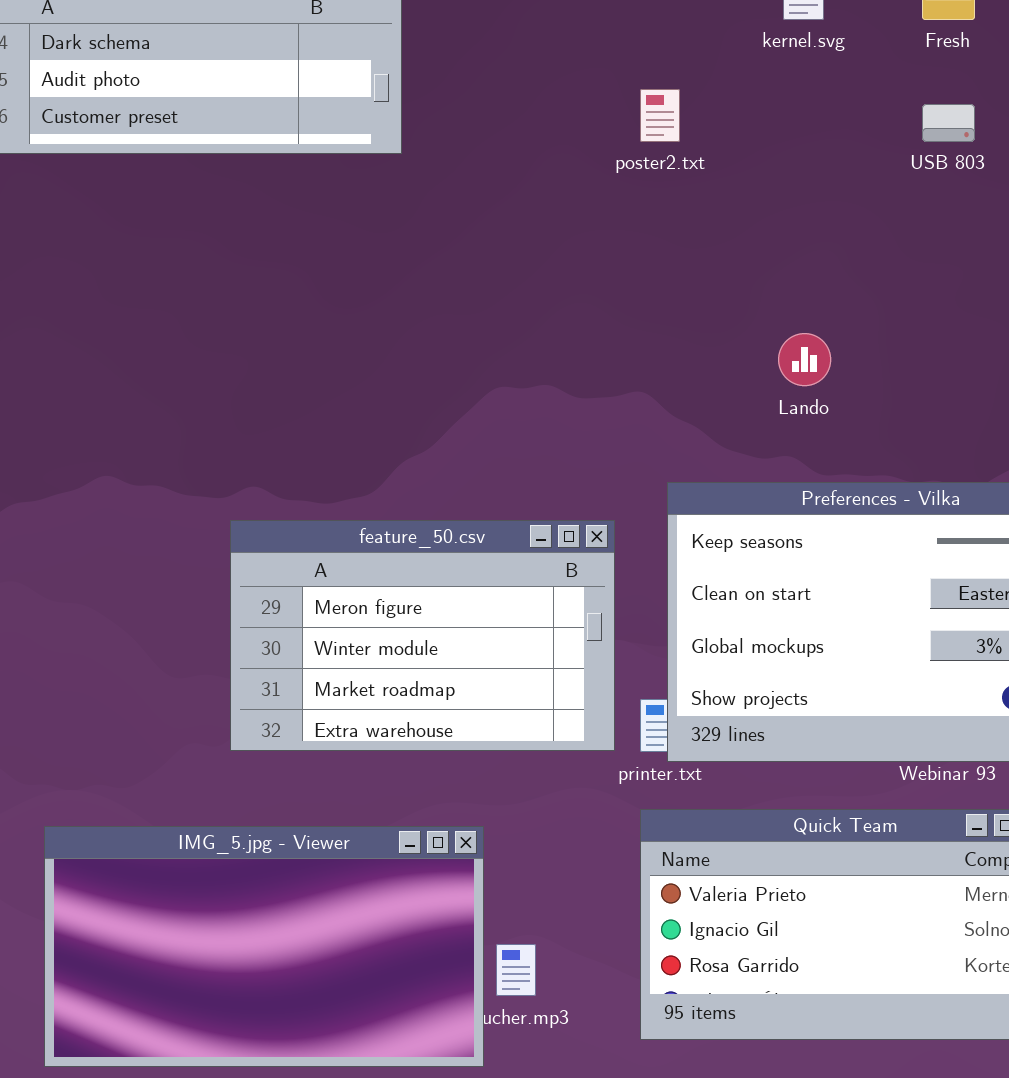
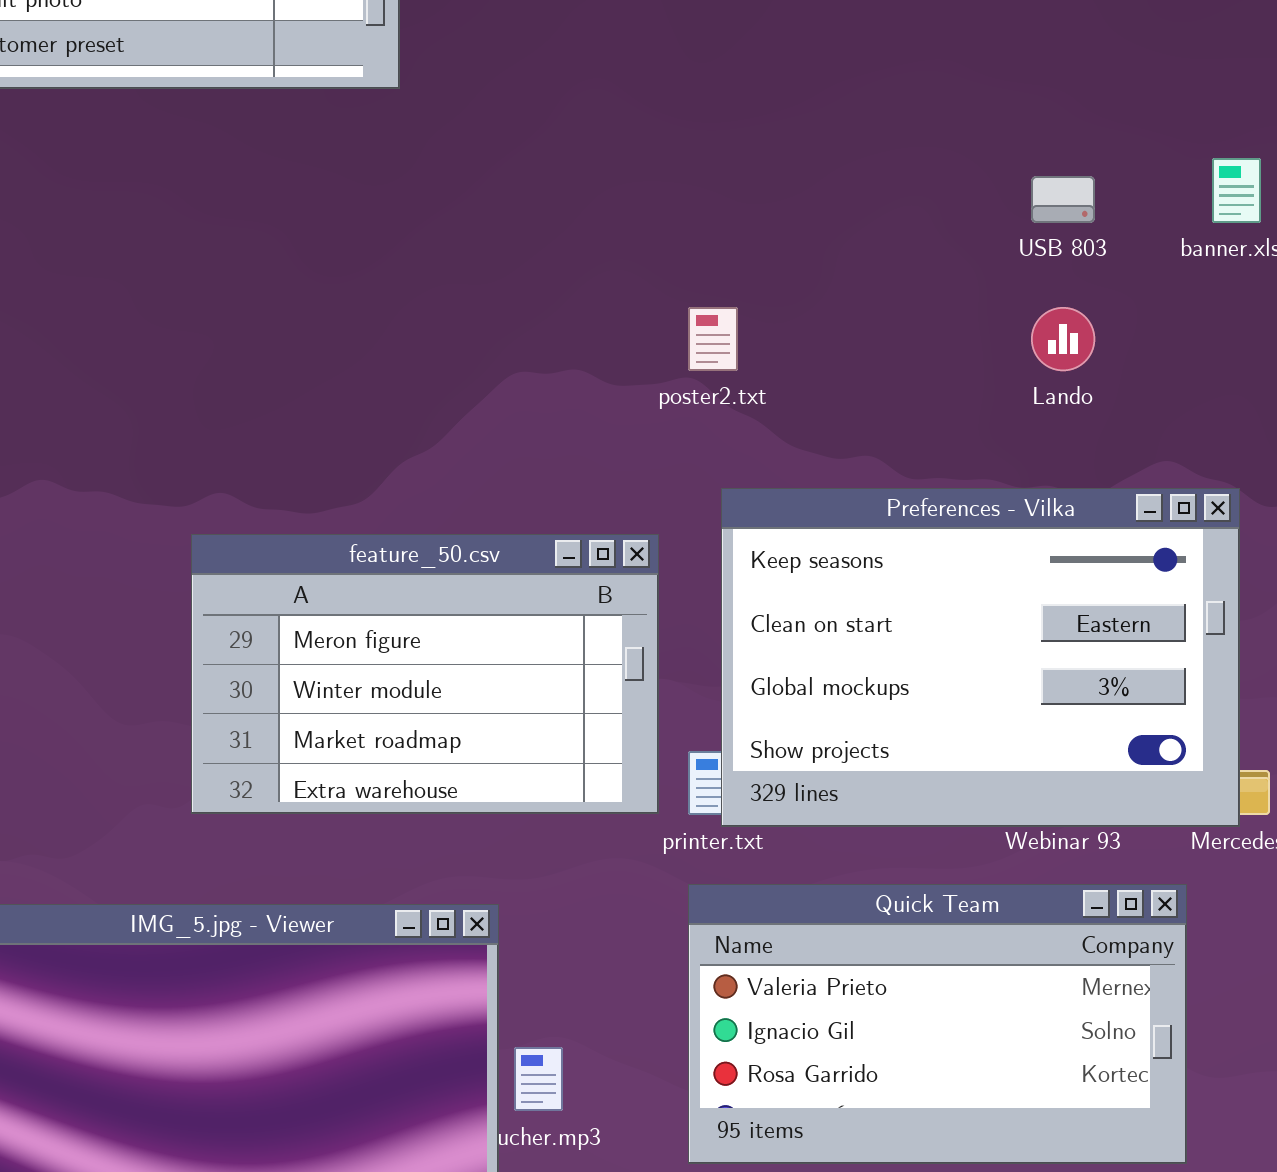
poster2.txt: [640,89,680,142] -> [688,307,738,371], moved
USB 803: [922,104,975,142] -> [1031,176,1095,223], moved
Lando: [778,333,831,386] -> [1031,307,1095,371], moved

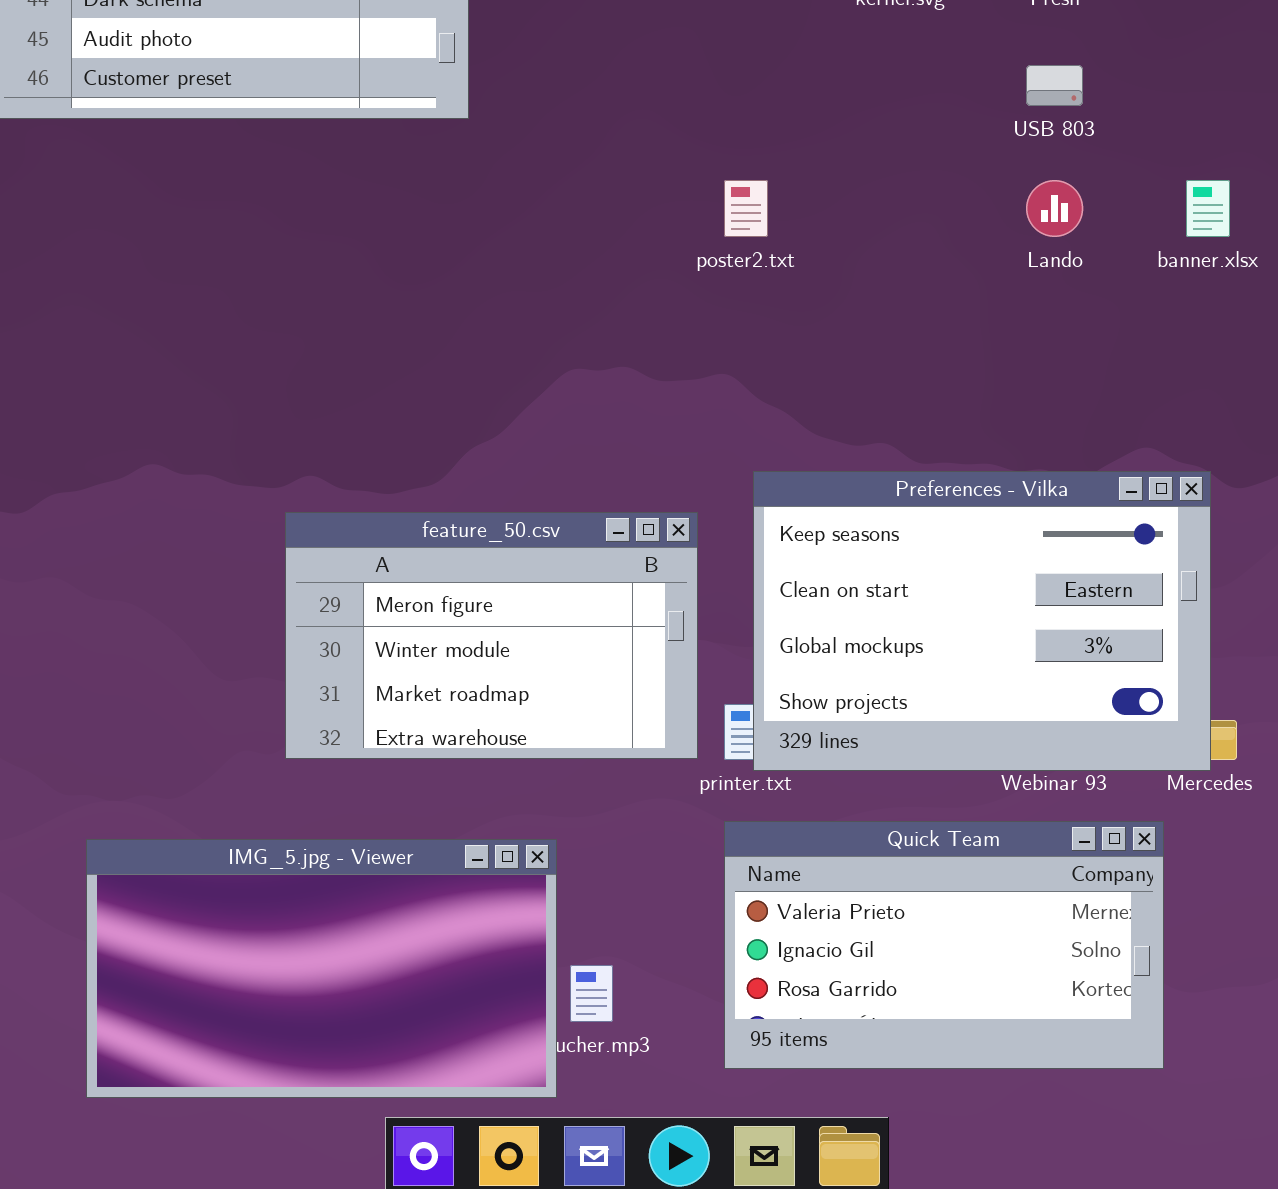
USB 803: [1031,176,1095,223] -> [1026,65,1083,106], moved
poster2.txt: [688,307,738,371] -> [724,180,768,237], moved
Lando: [1031,307,1095,371] -> [1026,180,1083,237], moved

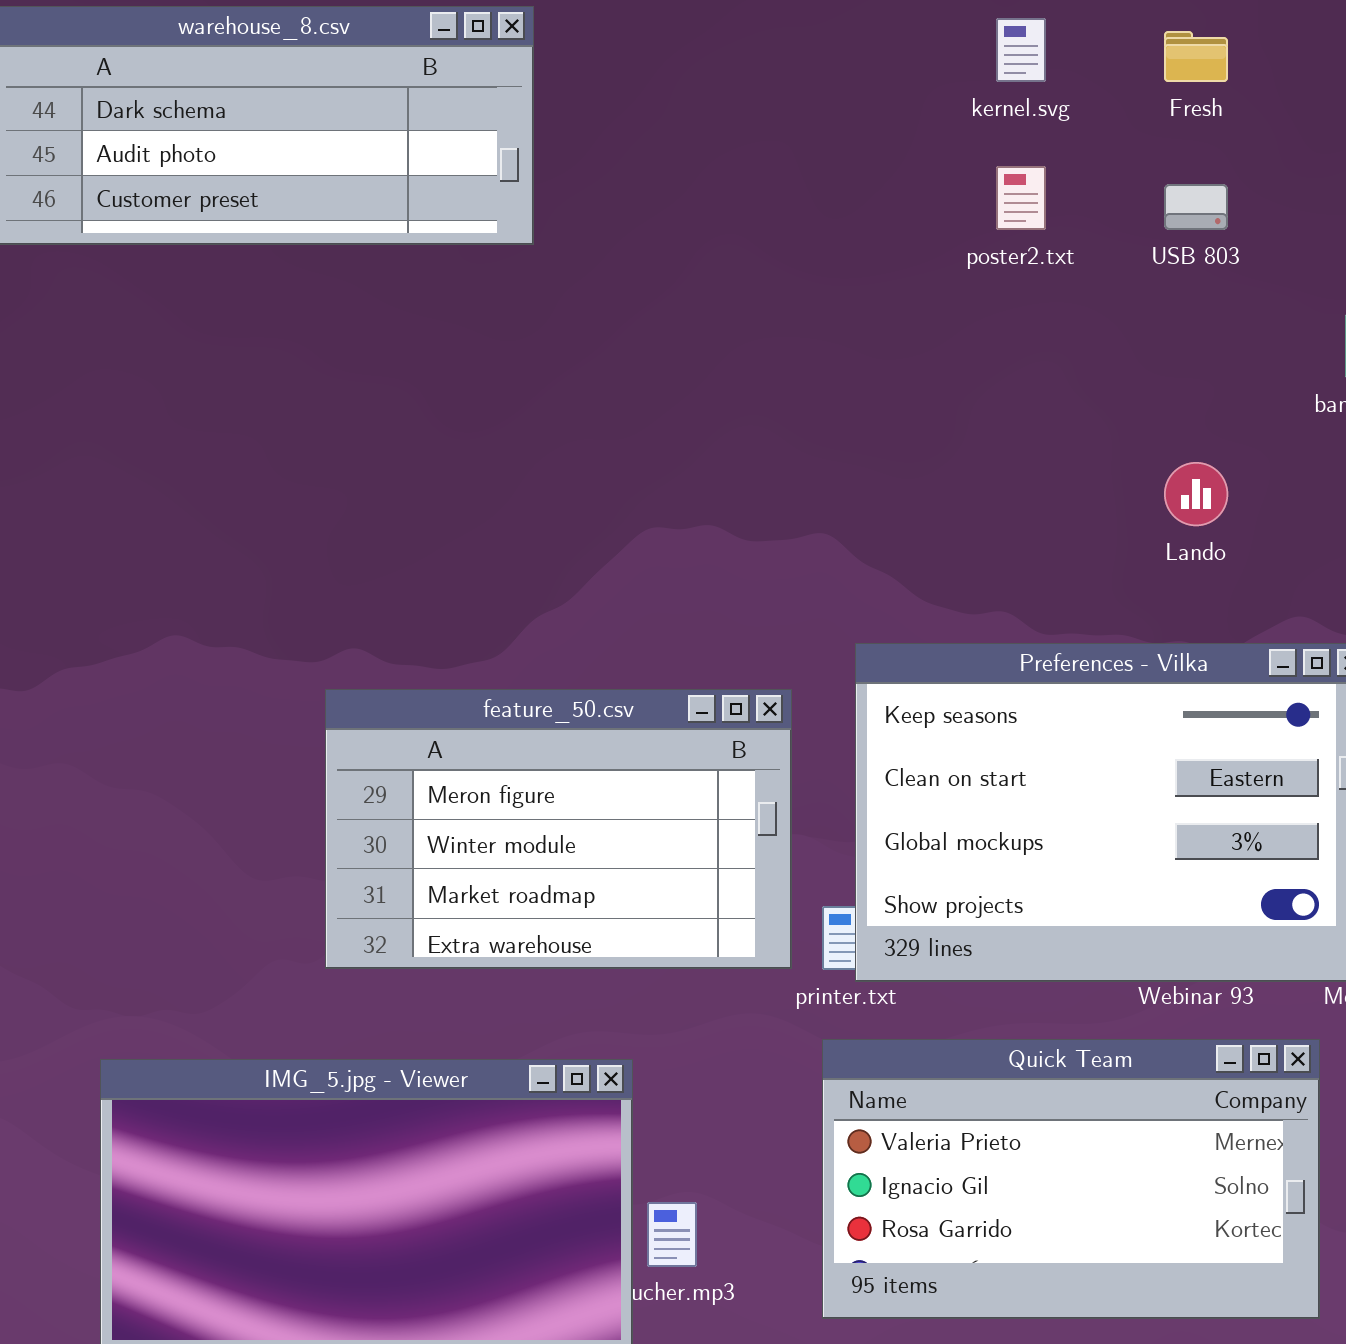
poster2.txt: [724,180,768,237] -> [996,166,1046,230], moved
Lando: [1026,180,1083,237] -> [1164,462,1228,526], moved

